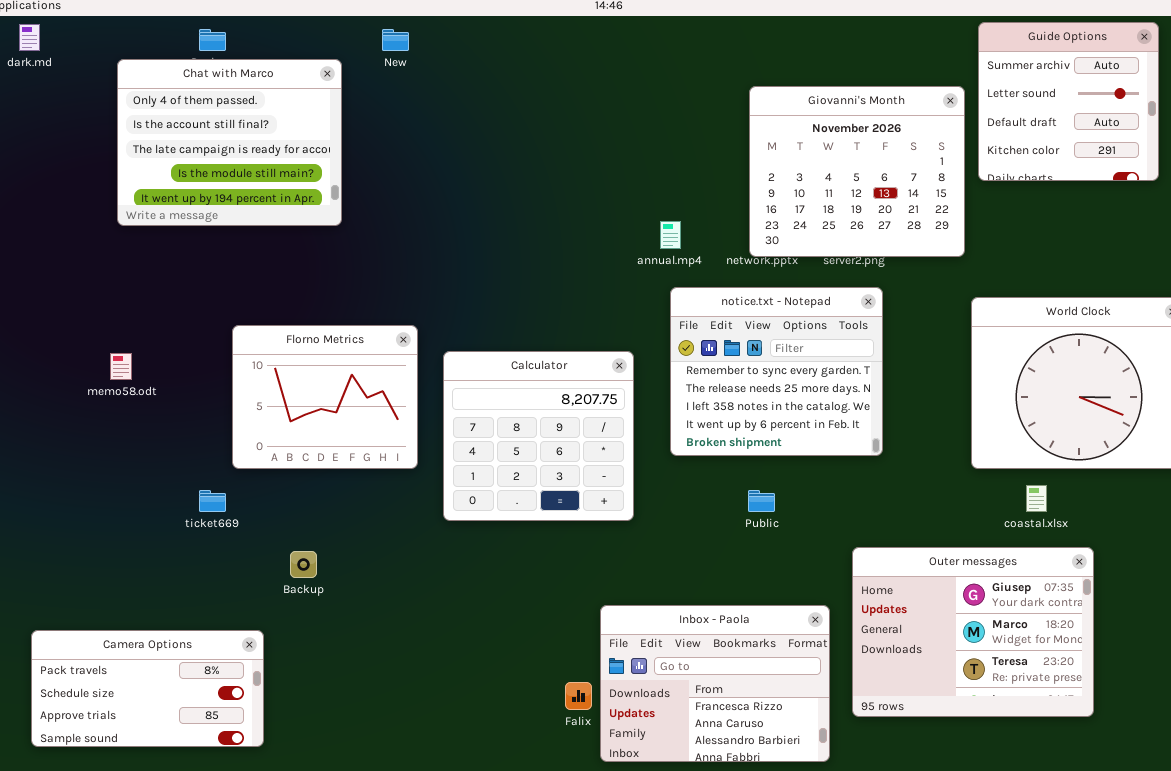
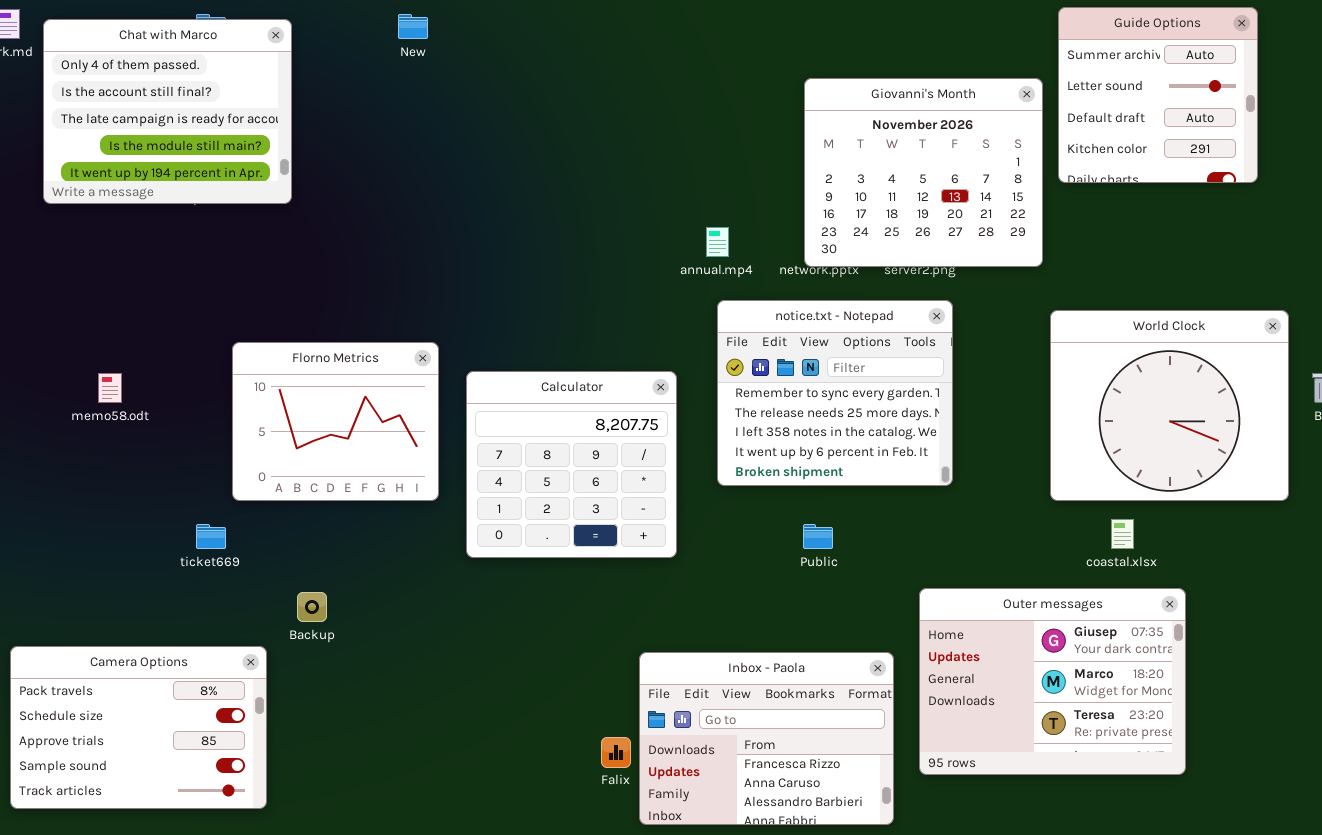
Chat with Marco: [117,59,342,226] -> [43,19,292,204], moved
Camera Options: [31,630,264,747] -> [10,646,267,809], resized

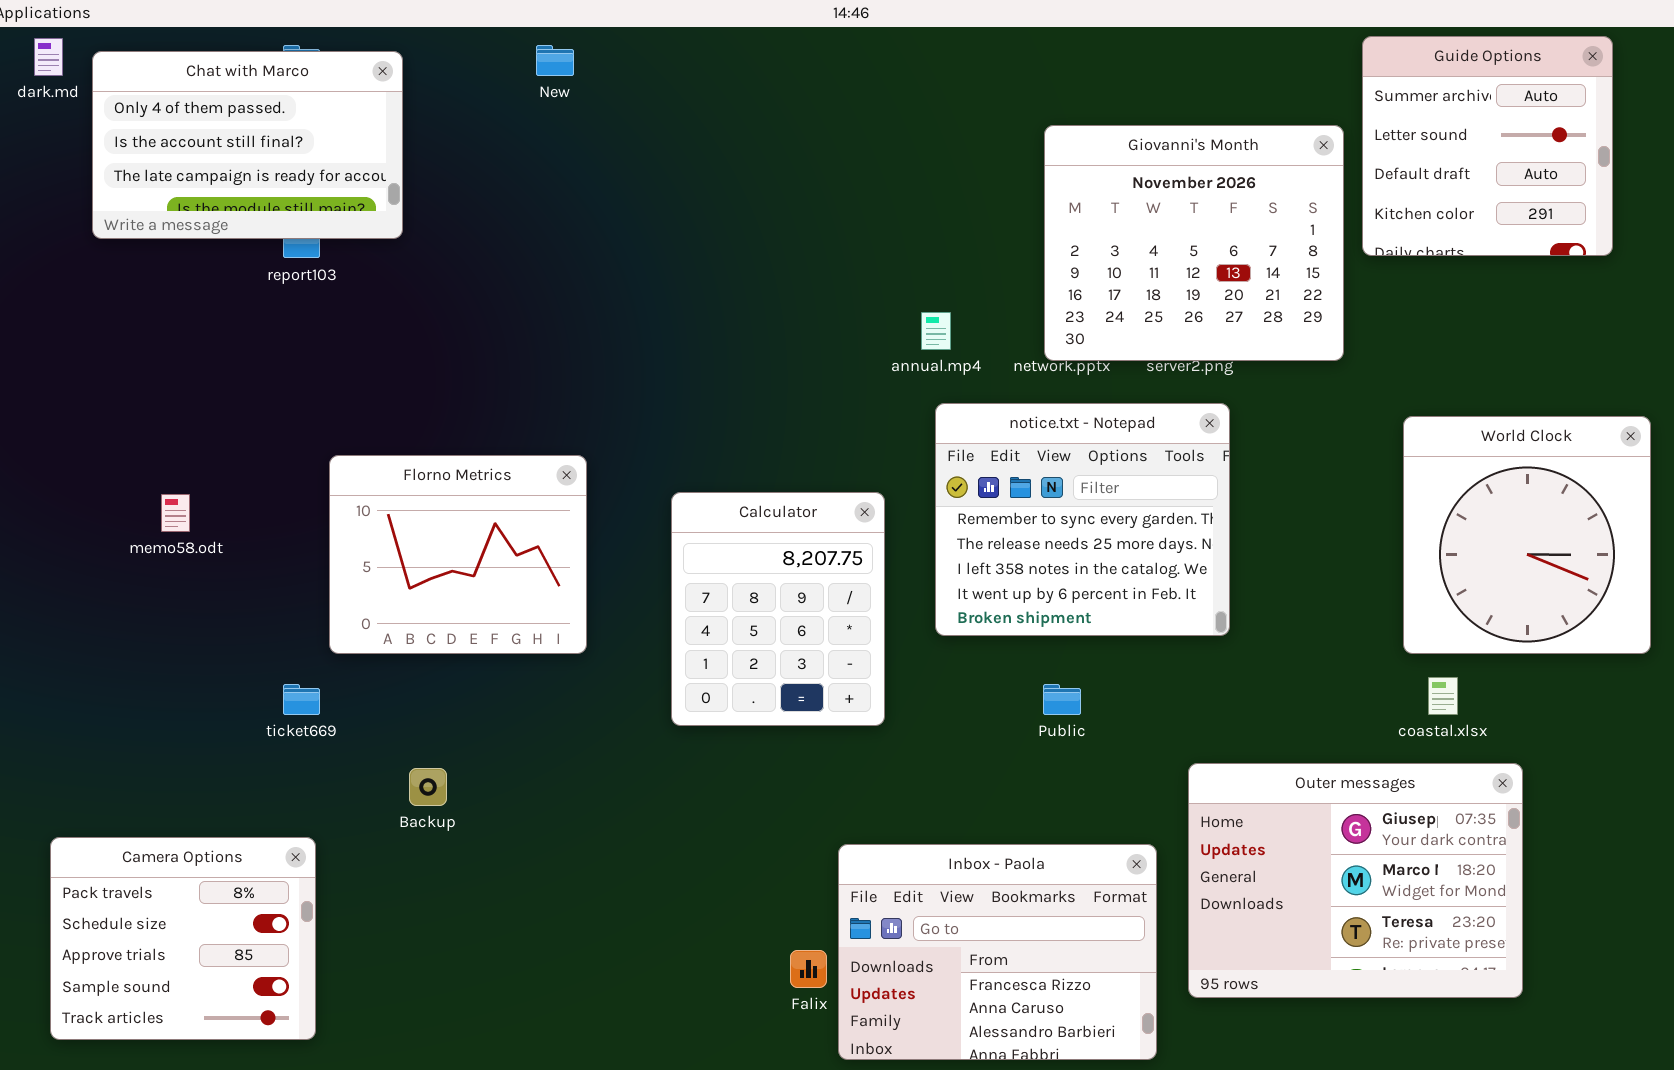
Chat with Marco: [43,19,292,204] -> [92,51,403,239], resized
World Clock: [1050,310,1289,501] -> [1403,416,1651,654], resized
Calculator: [466,371,677,558] -> [671,492,885,726], resized
Camera Options: [10,646,267,809] -> [50,837,316,1040], resized

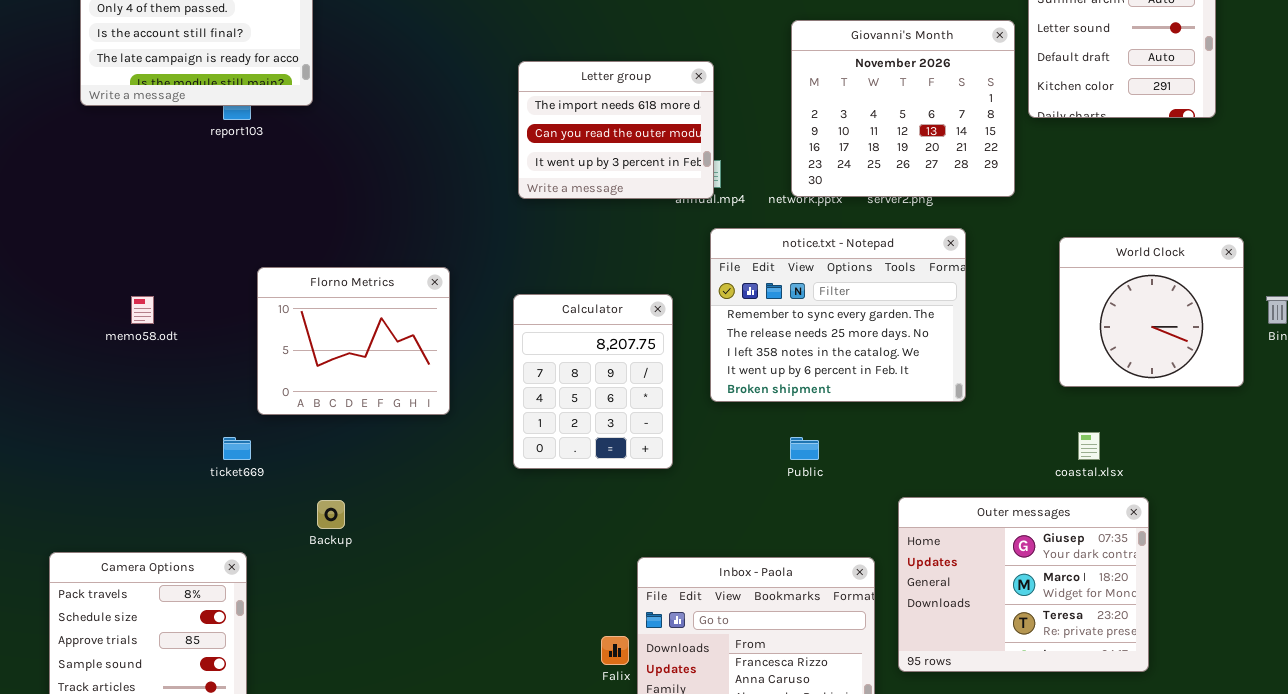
Letter group: none -> [518,61,714,199], opened
notice.txt - Notepad: [935,403,1230,636] -> [710,228,966,402], resized
World Clock: [1403,416,1651,654] -> [1059,237,1244,387], resized

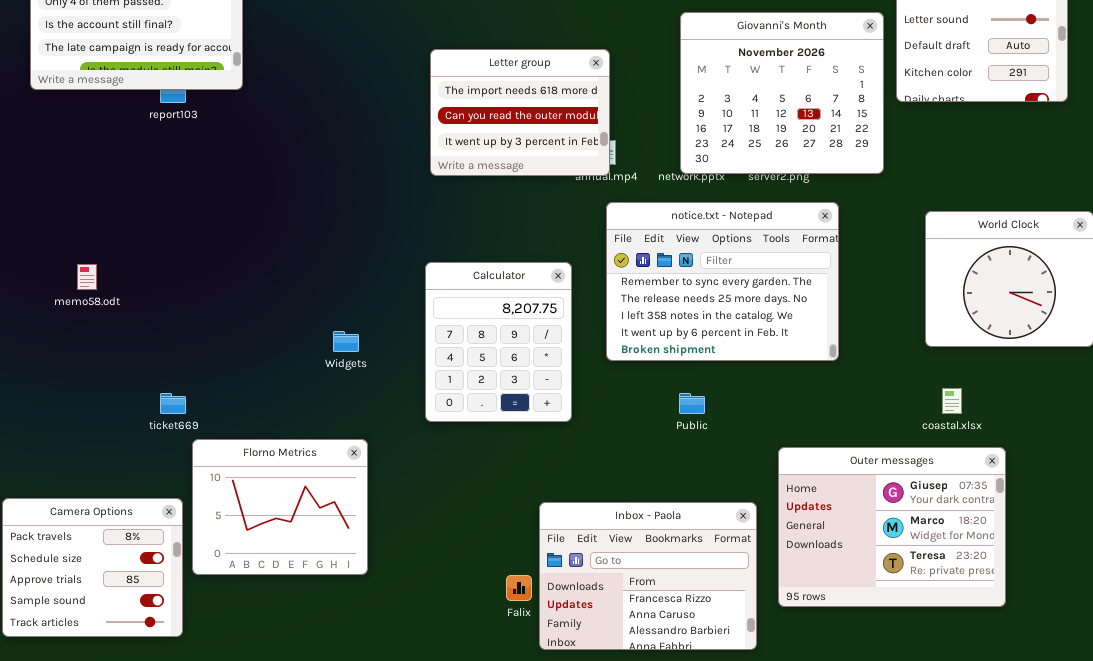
Florno Metrics: [257,267,450,415] -> [192,439,368,575], moved

